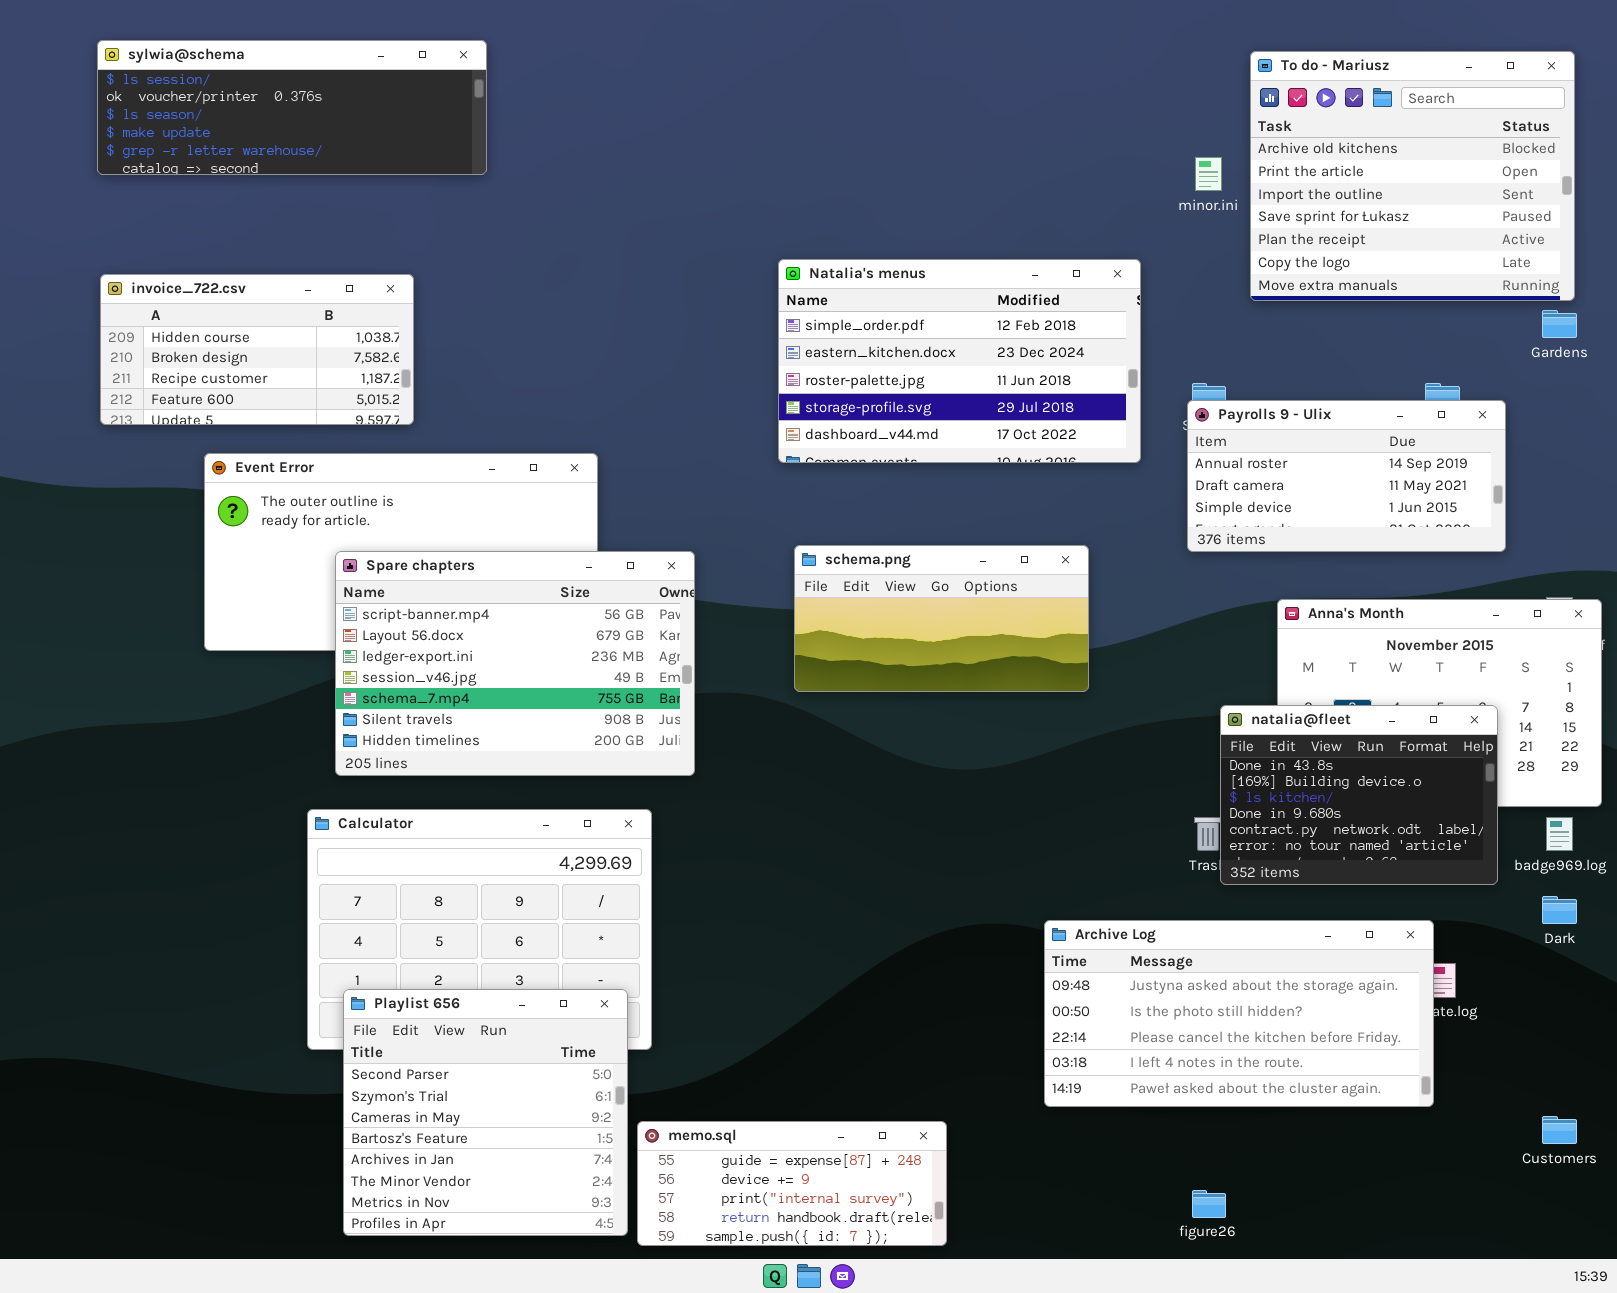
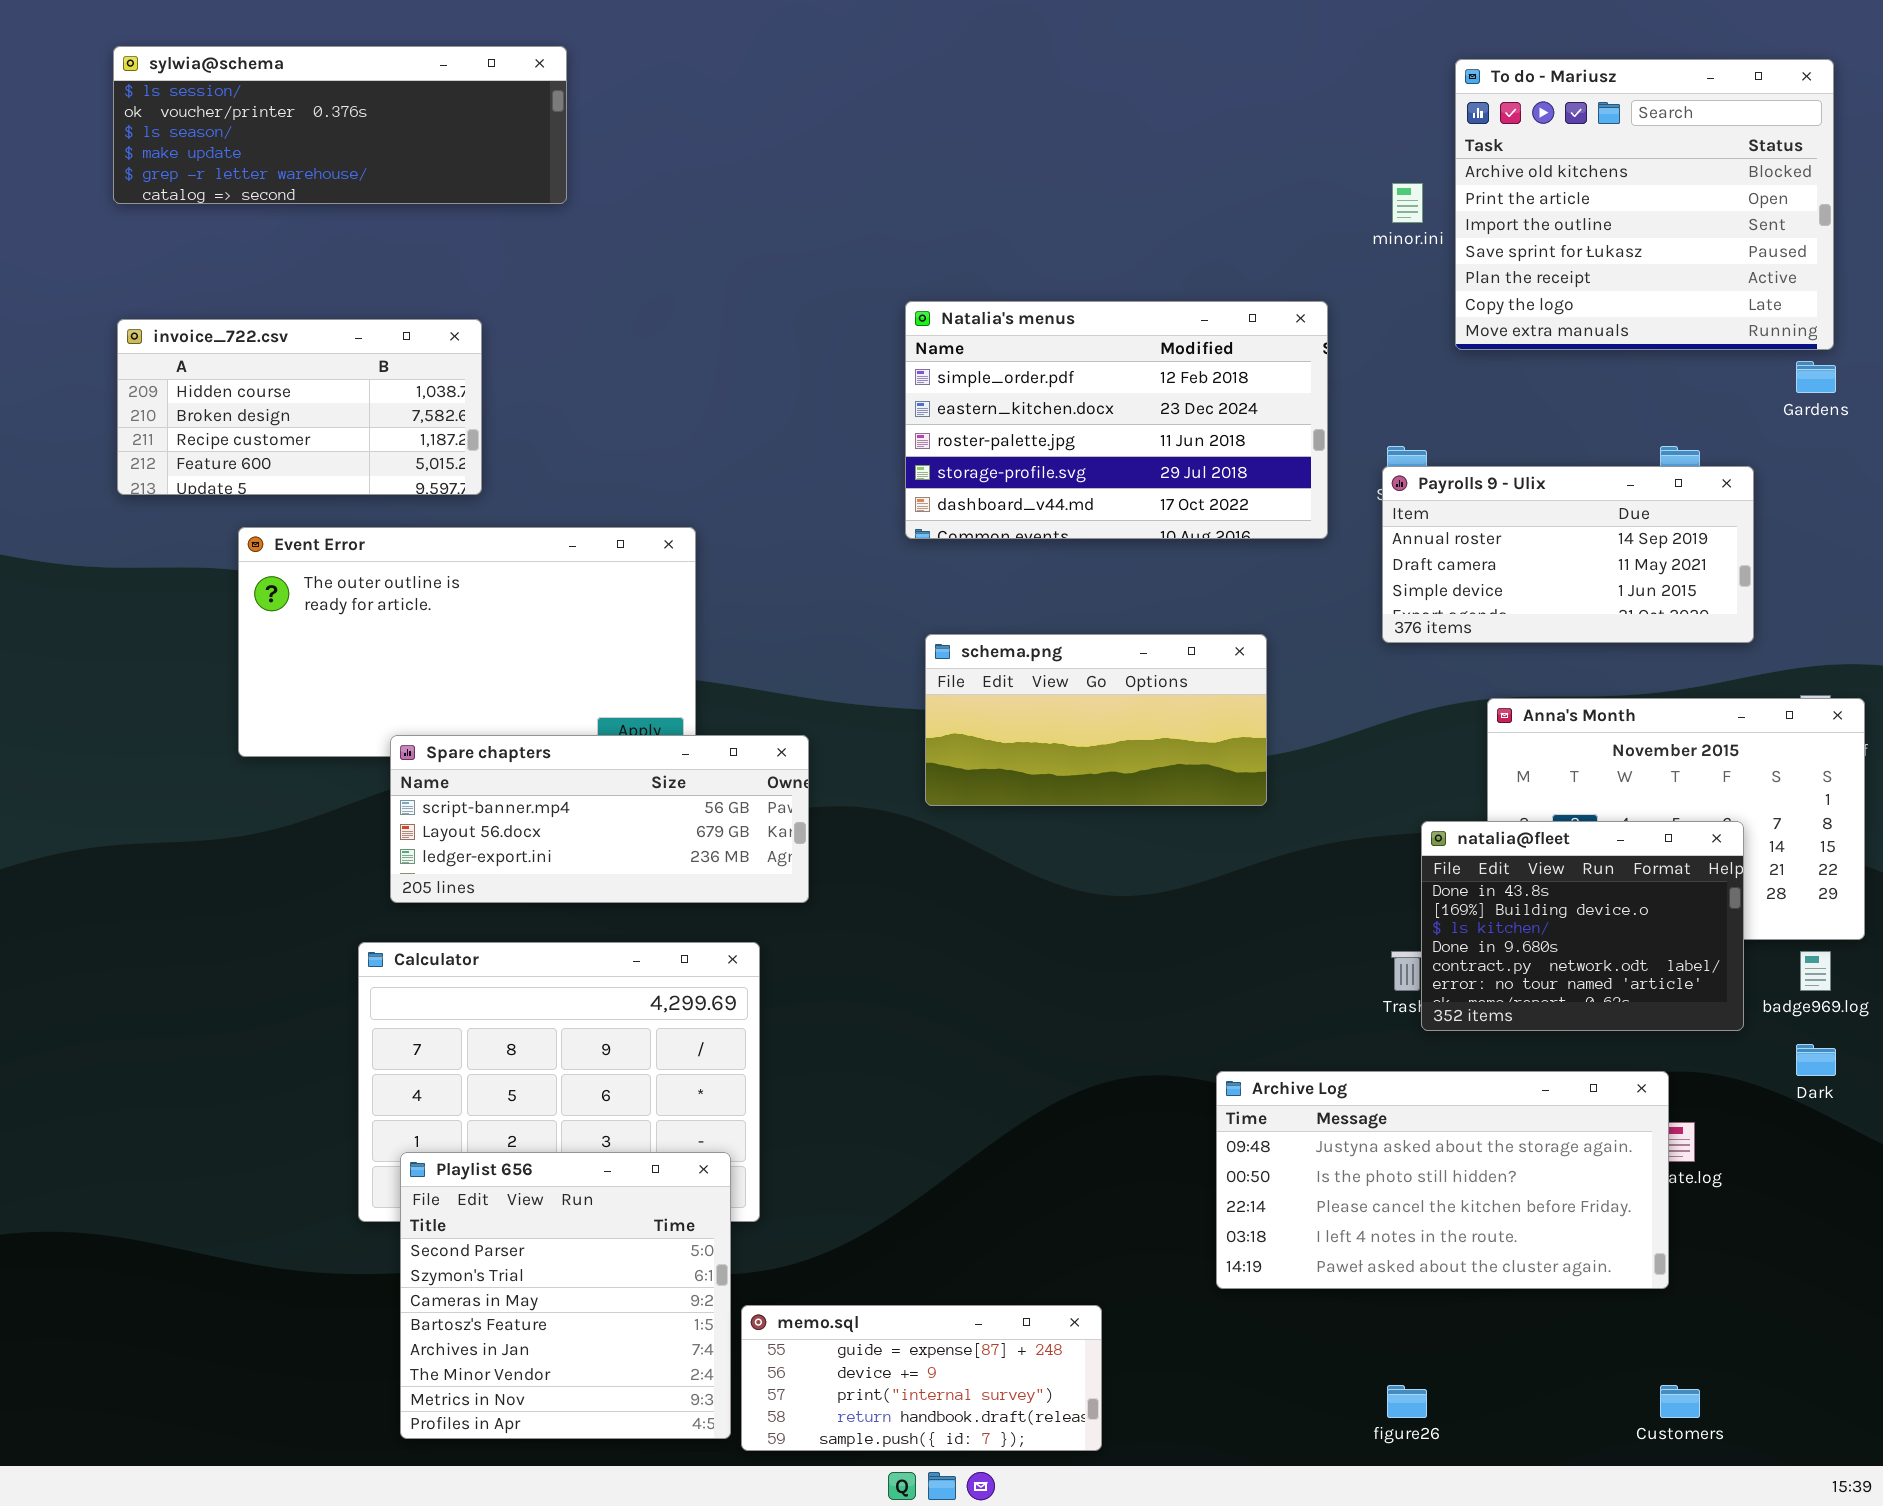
Spare chapters: [335,551,695,776] -> [390,735,809,903], resized
Customers: [1542,1116,1577,1144] -> [1660,1385,1700,1418], moved

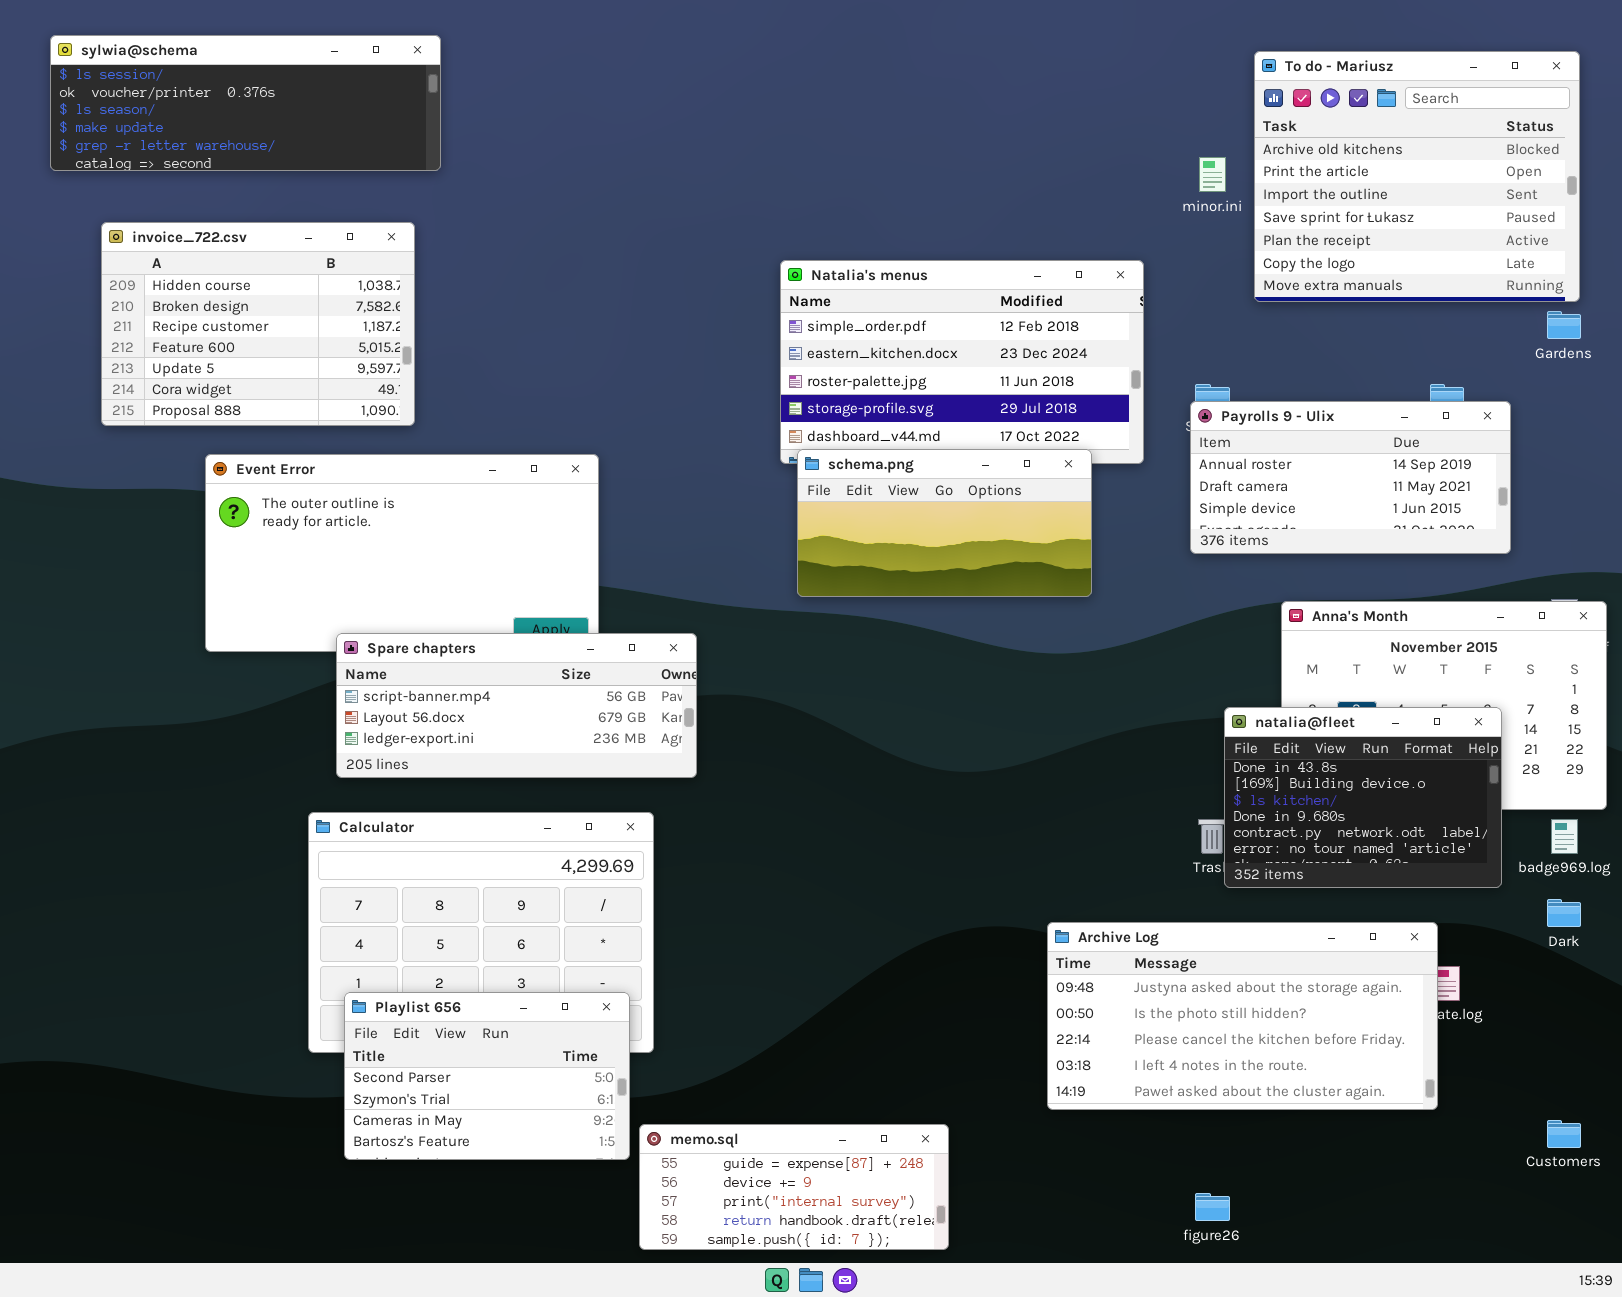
sylwia@schema: [113,46,567,204] -> [50,35,441,171], moved
invoice_722.csv: [117,319,482,495] -> [101,222,415,426], resized
schema.png: [925,634,1267,806] -> [797,449,1092,597], moved
Playlist 656: [400,1152,731,1439] -> [344,992,630,1160], resized
Customers: [1660,1385,1700,1418] -> [1547,1120,1581,1148], moved

